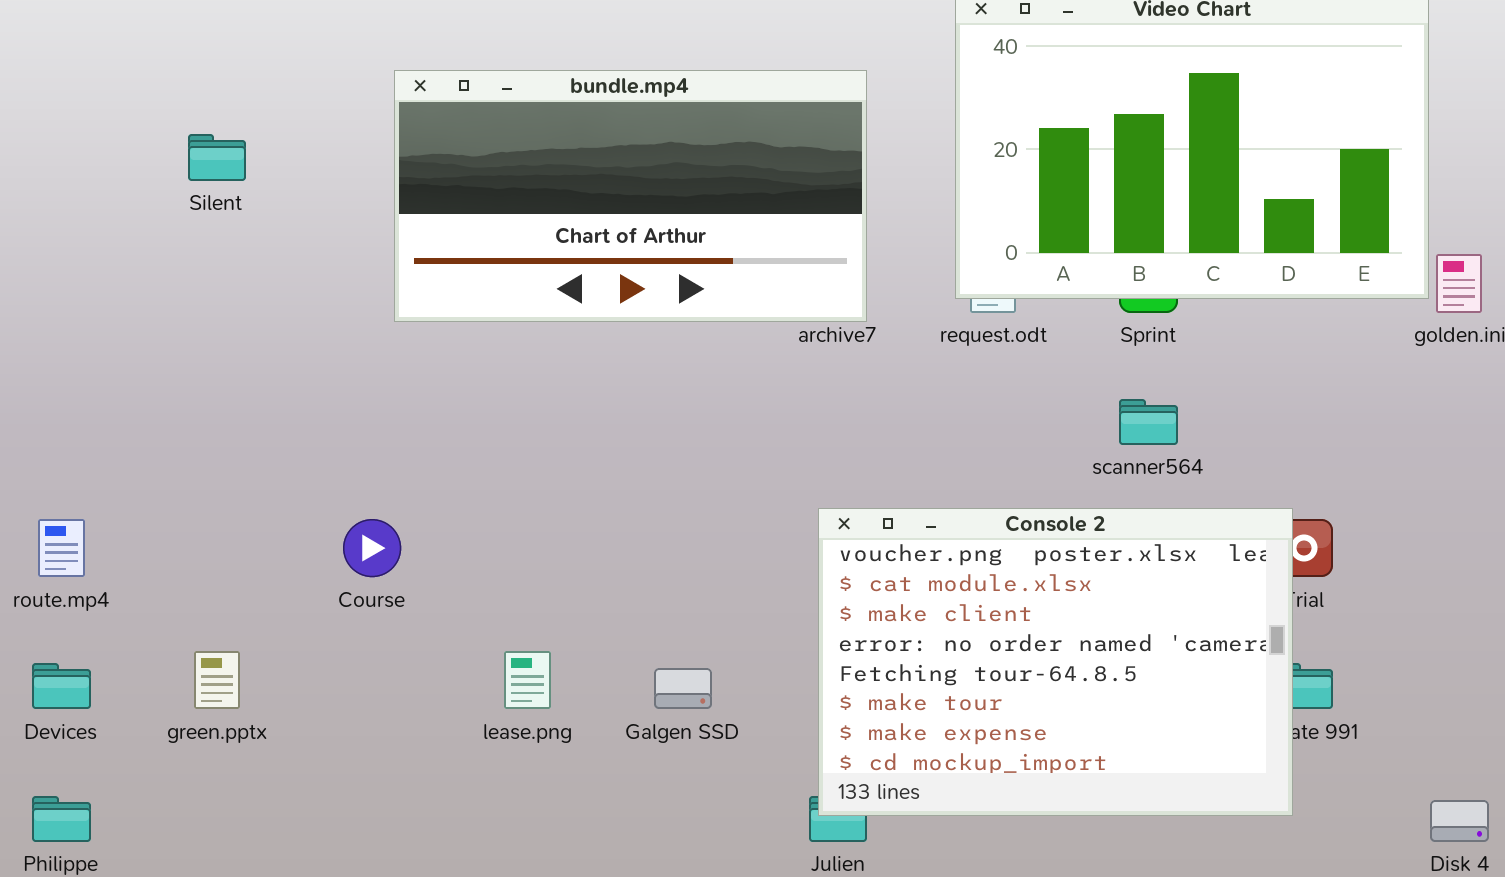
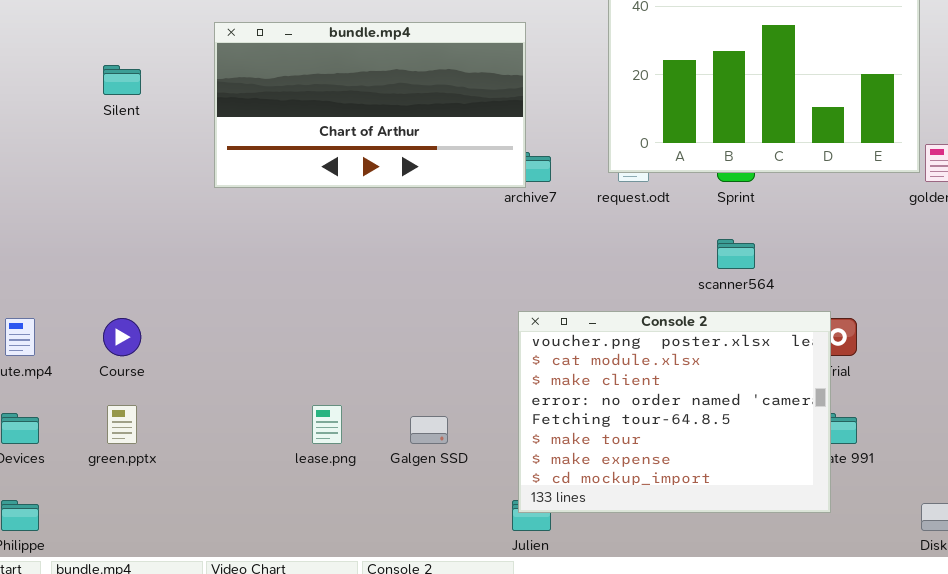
bundle.mp4: [394,70,867,322] -> [214,22,526,188], moved
Course: [343,519,401,577] -> [103,318,141,356], moved

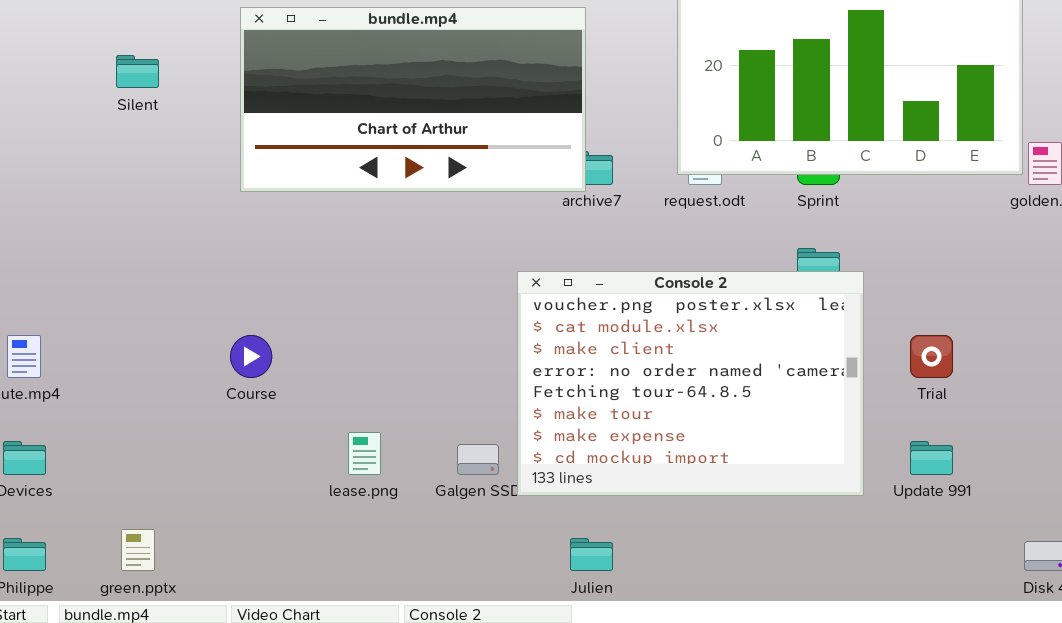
Console 2: [518,311,831,513] -> [517,271,864,496], moved
Course: [103,318,141,356] -> [230,335,272,378], moved
green.pptx: [107,405,137,444] -> [121,529,155,571], moved

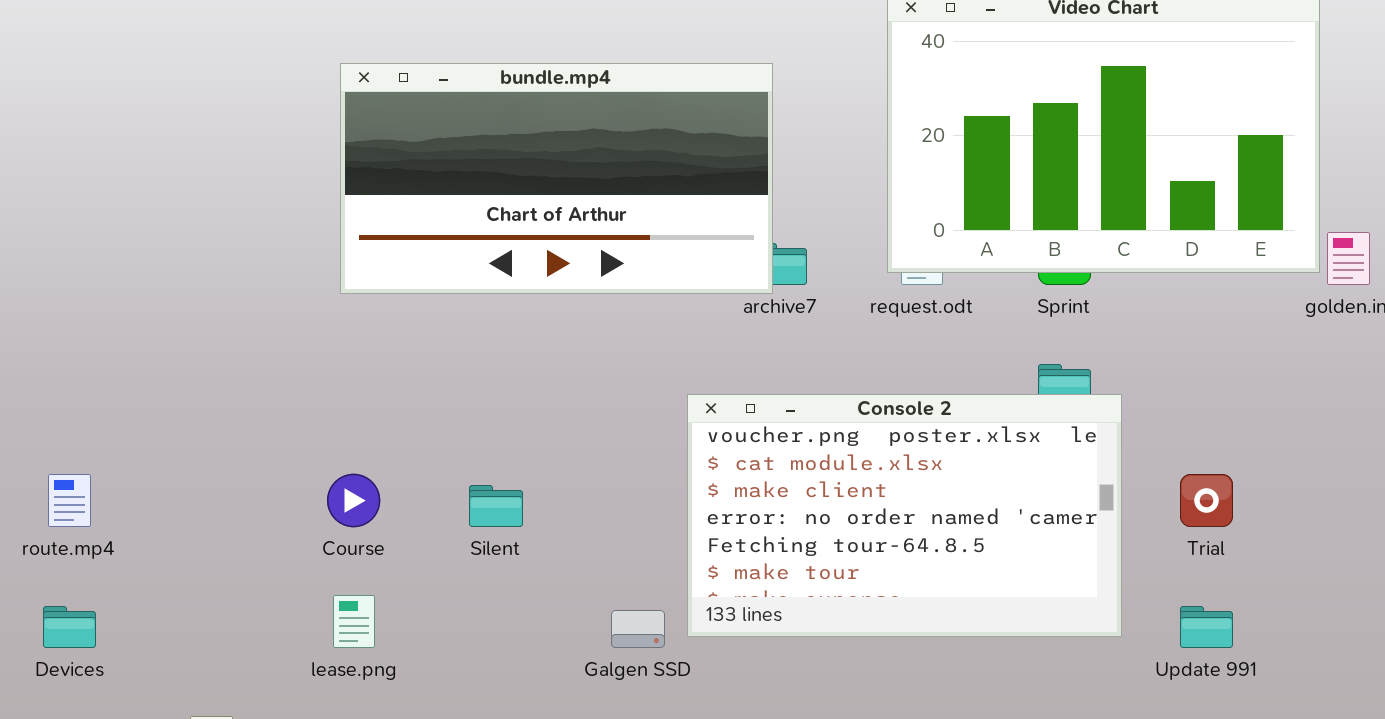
Silent: [116,55,159,88] -> [469,485,523,527], moved
Console 2: [517,271,864,496] -> [687,394,1122,637], resized
lease.png: [348,432,381,475] -> [333,595,375,648], moved

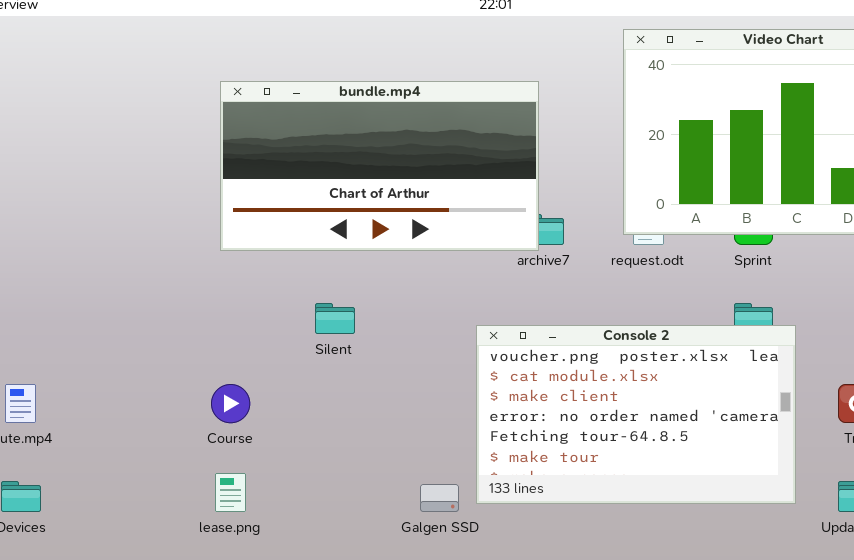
Silent: [469,485,523,527] -> [315,303,355,334], moved

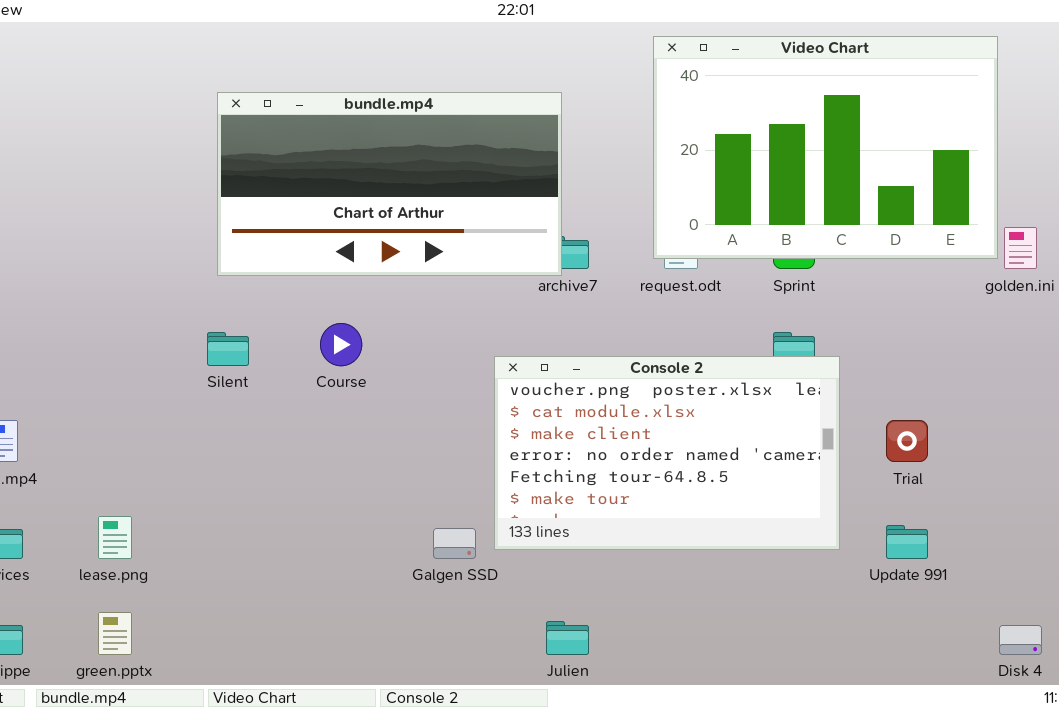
Silent: [315,303,355,334] -> [207,332,249,366], moved
Course: [211,384,250,423] -> [320,323,362,366], moved
lease.png: [215,473,246,512] -> [98,516,132,559], moved

